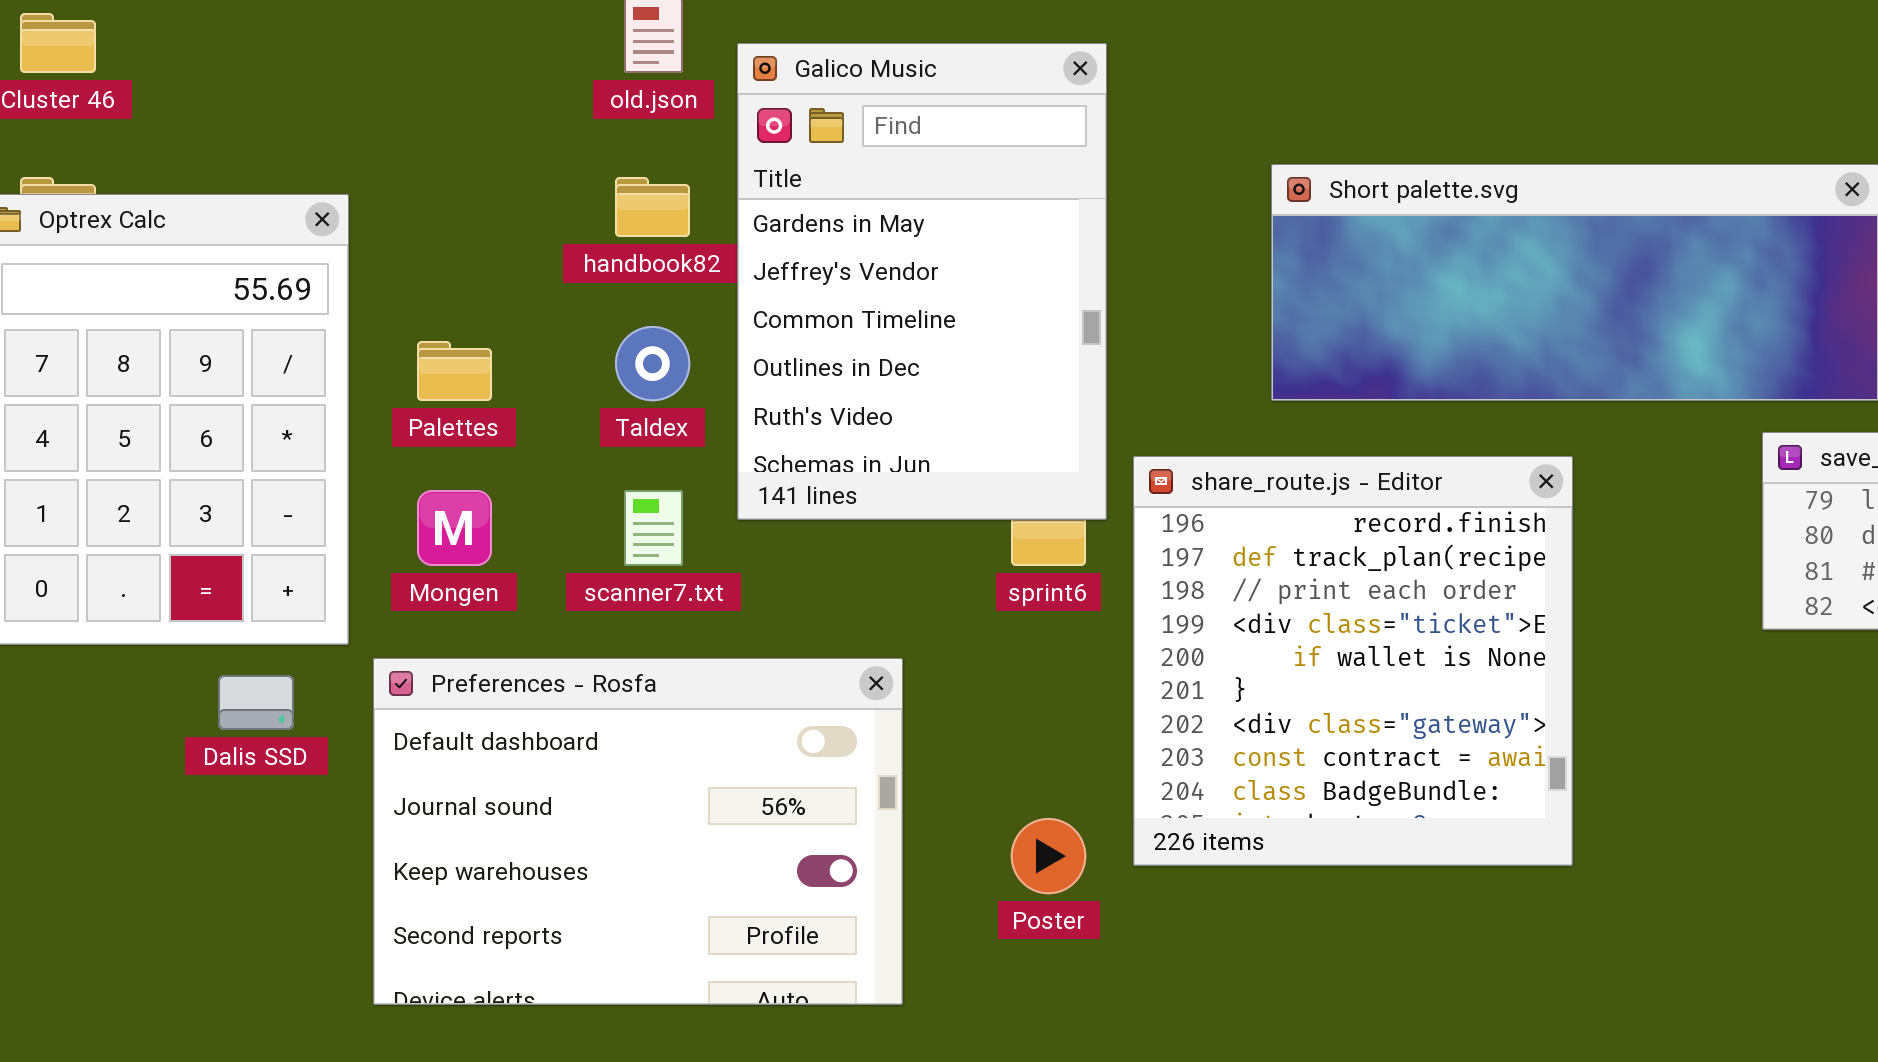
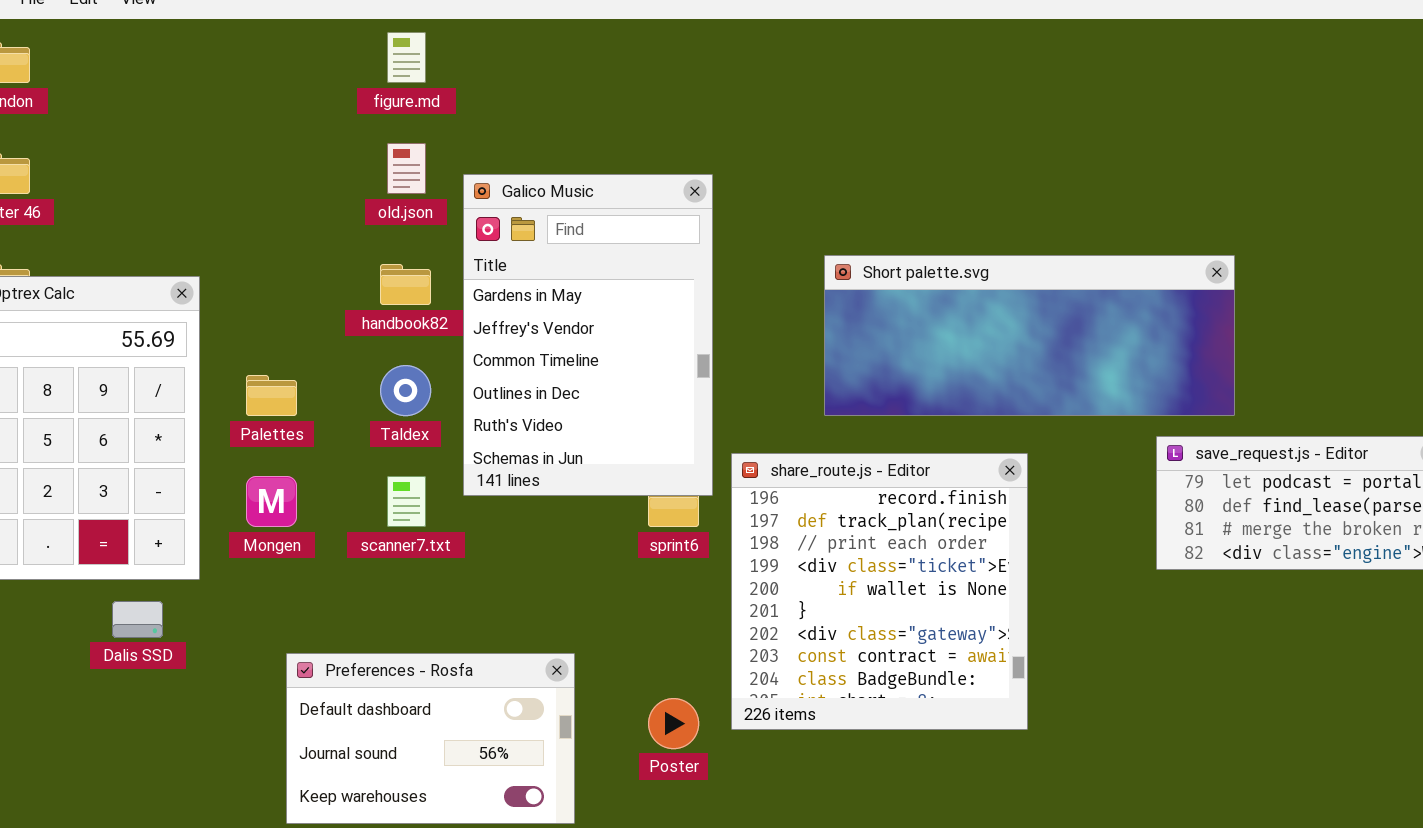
Preferences - Rosfa: [373,658,903,1005] -> [286,653,575,824], resized

